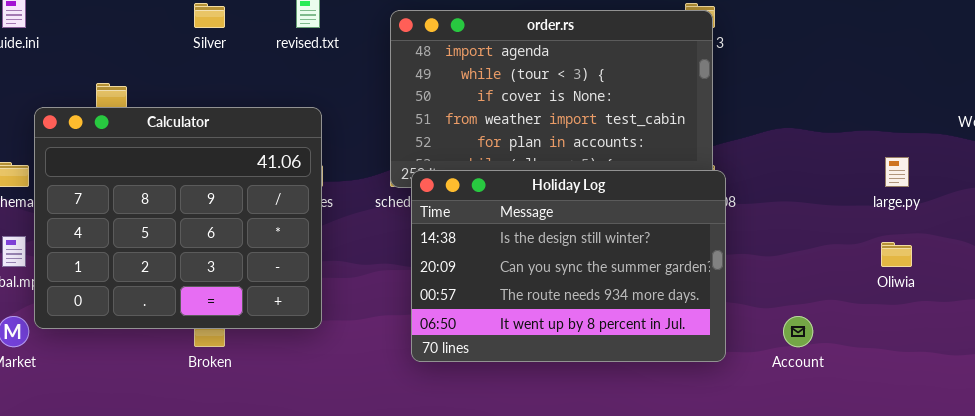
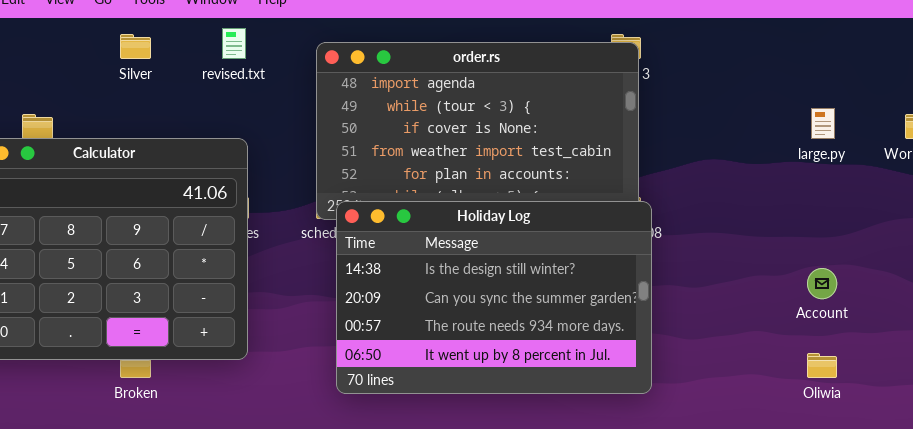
large.py: [885,157,909,187] -> [811,108,835,139], moved
Oliwia: [881,242,912,267] -> [807,353,837,378], moved
Account: [783,316,813,347] -> [807,268,837,299], moved

